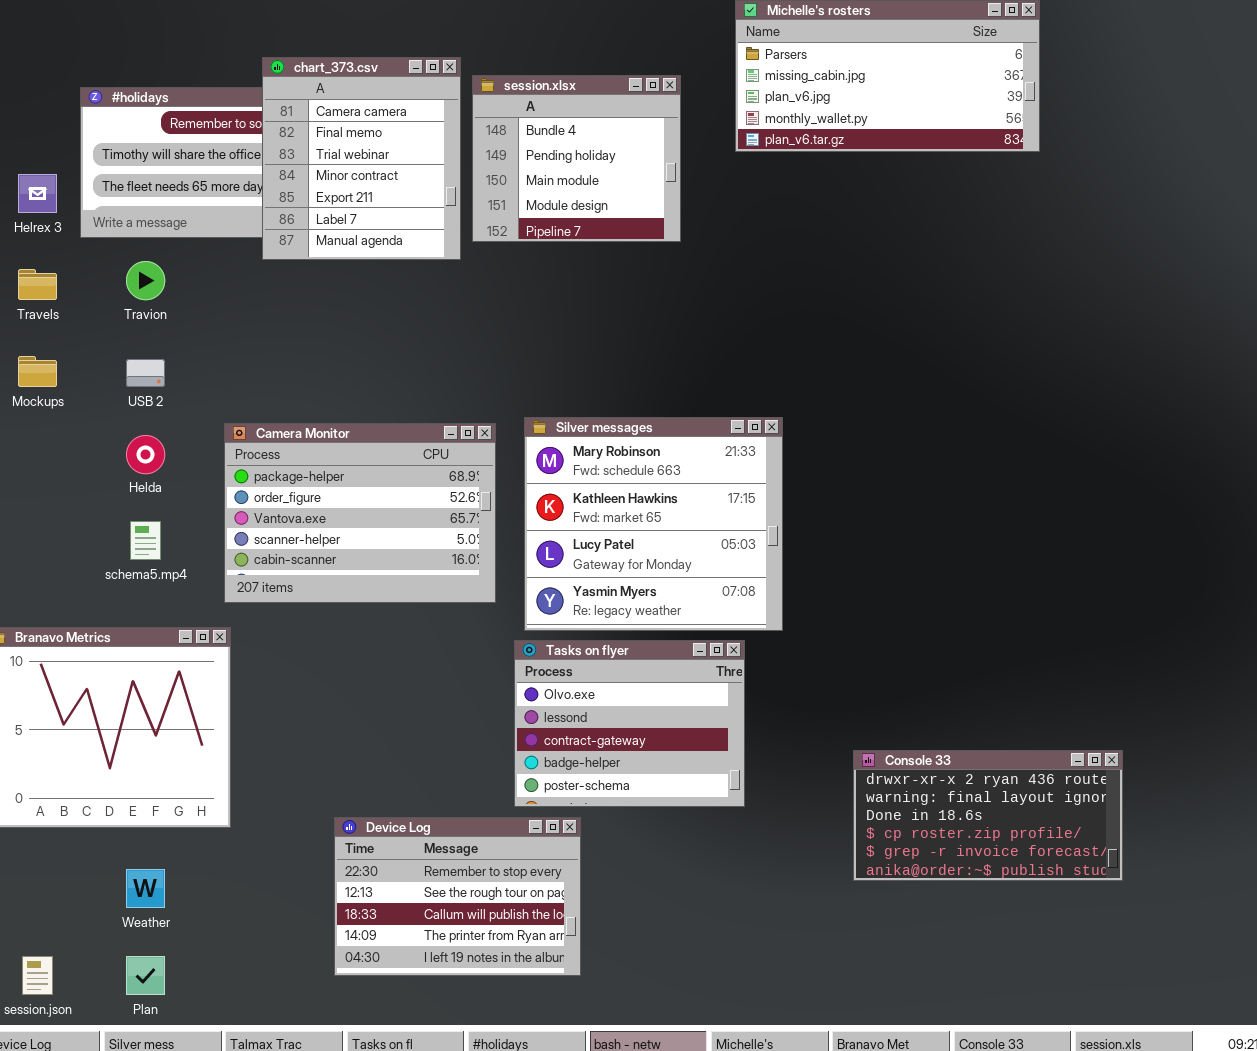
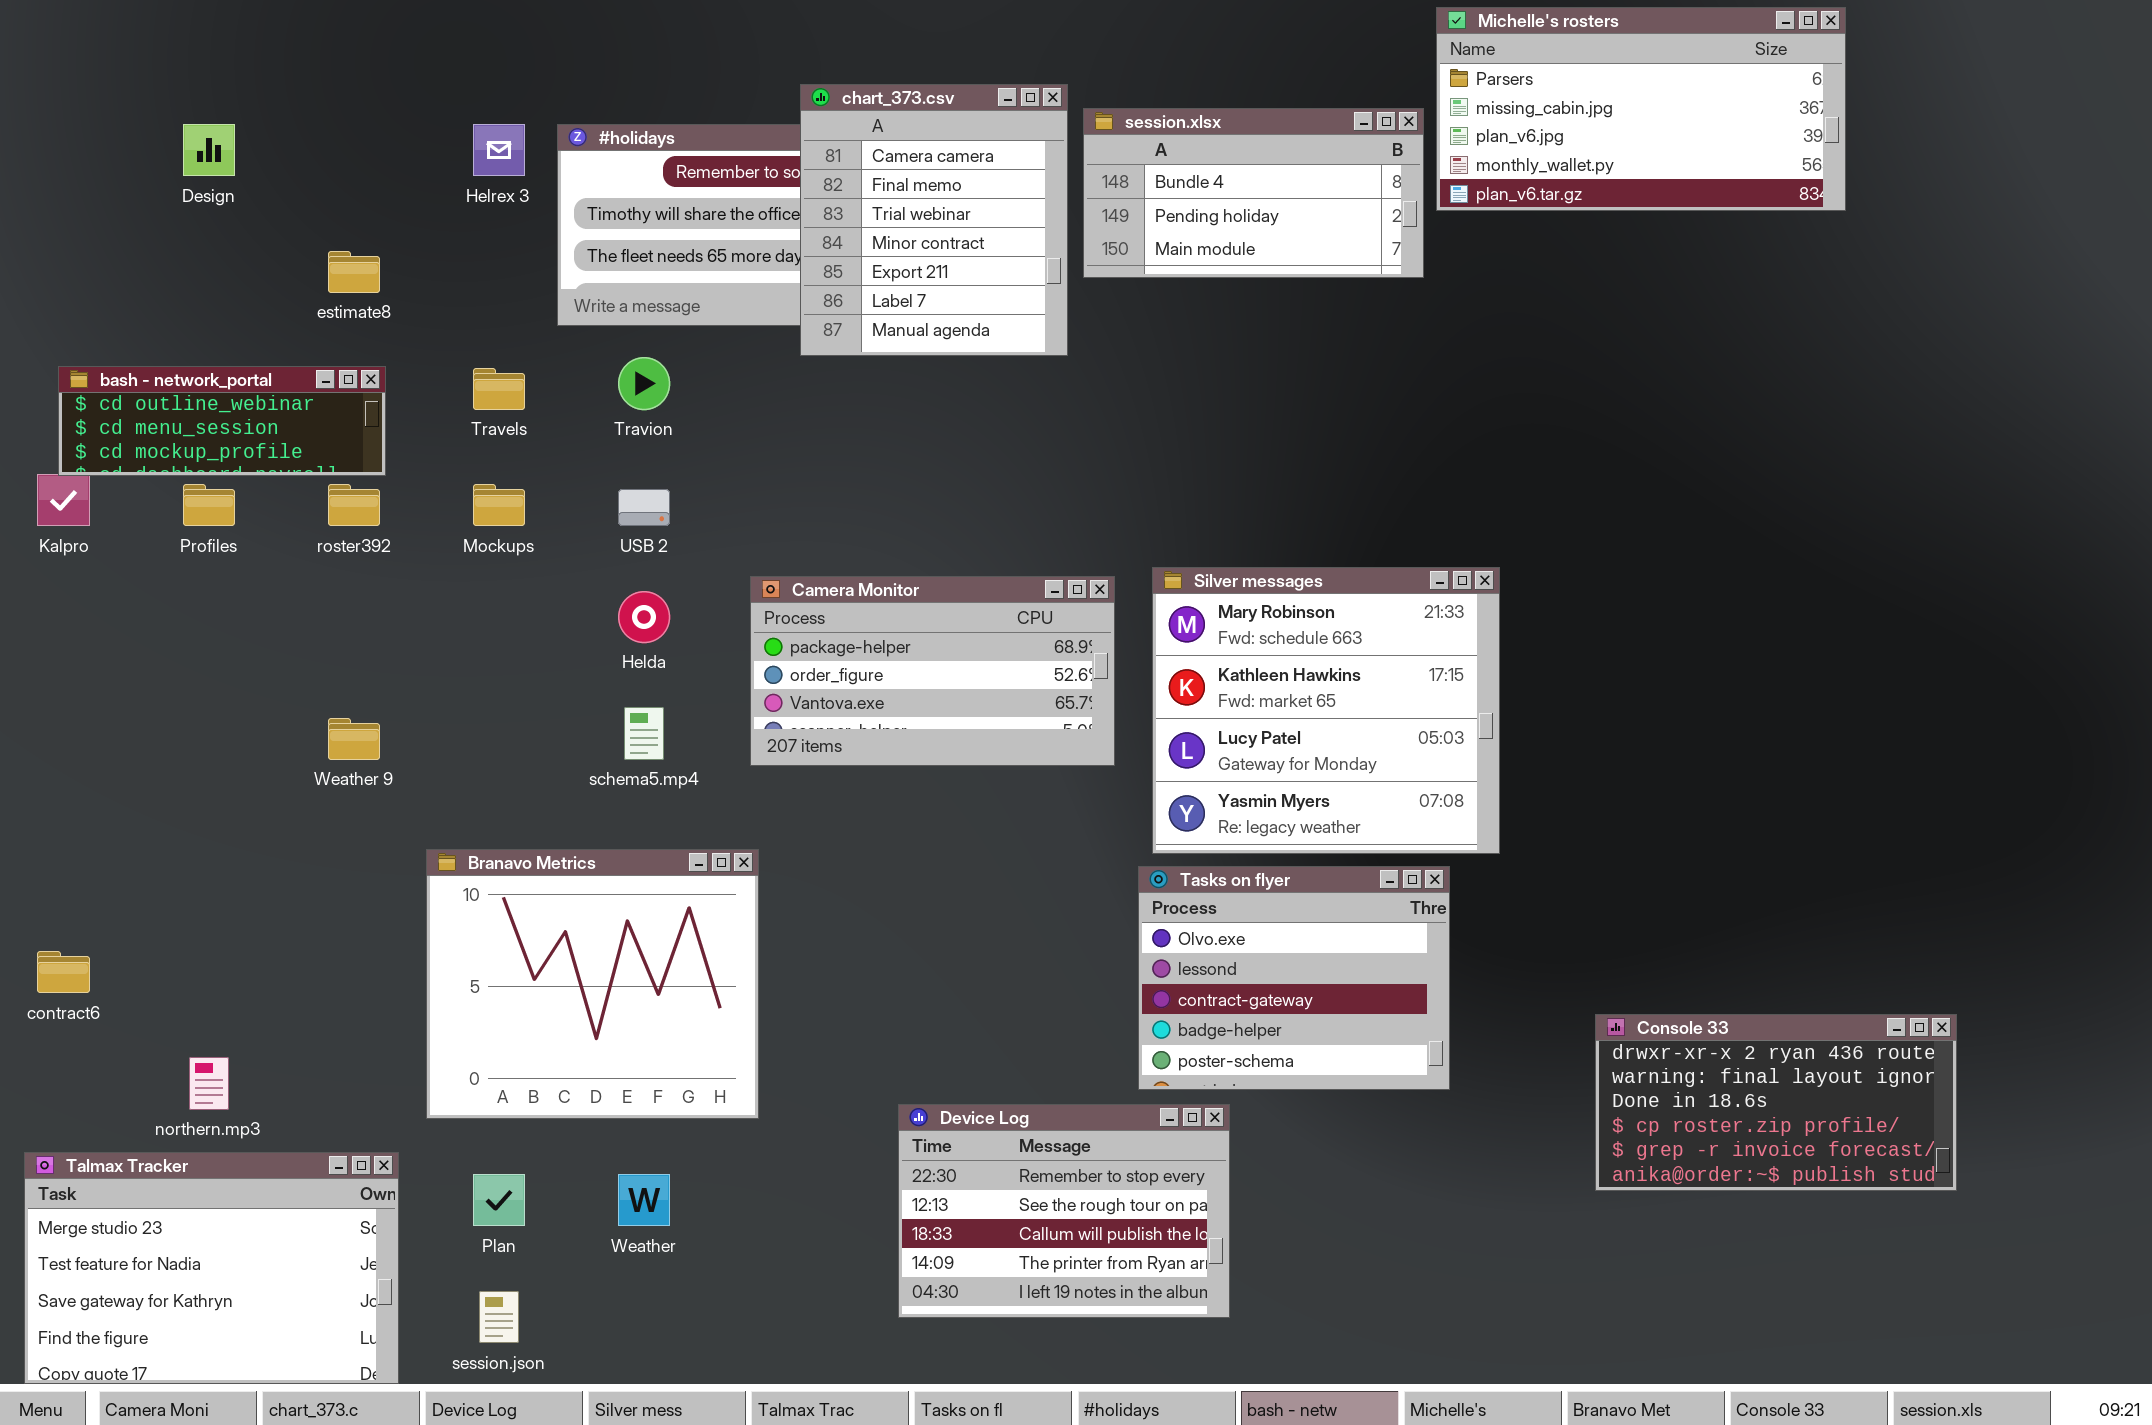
session.xlsx: [472,75,681,242] -> [1083,108,1424,278], resized
Helrex 3: [18,174,57,213] -> [473,124,525,176], moved
Camera Monitor: [224,423,496,603] -> [750,576,1115,766], resized
Plan: [126,956,165,995] -> [473,1174,525,1226], moved

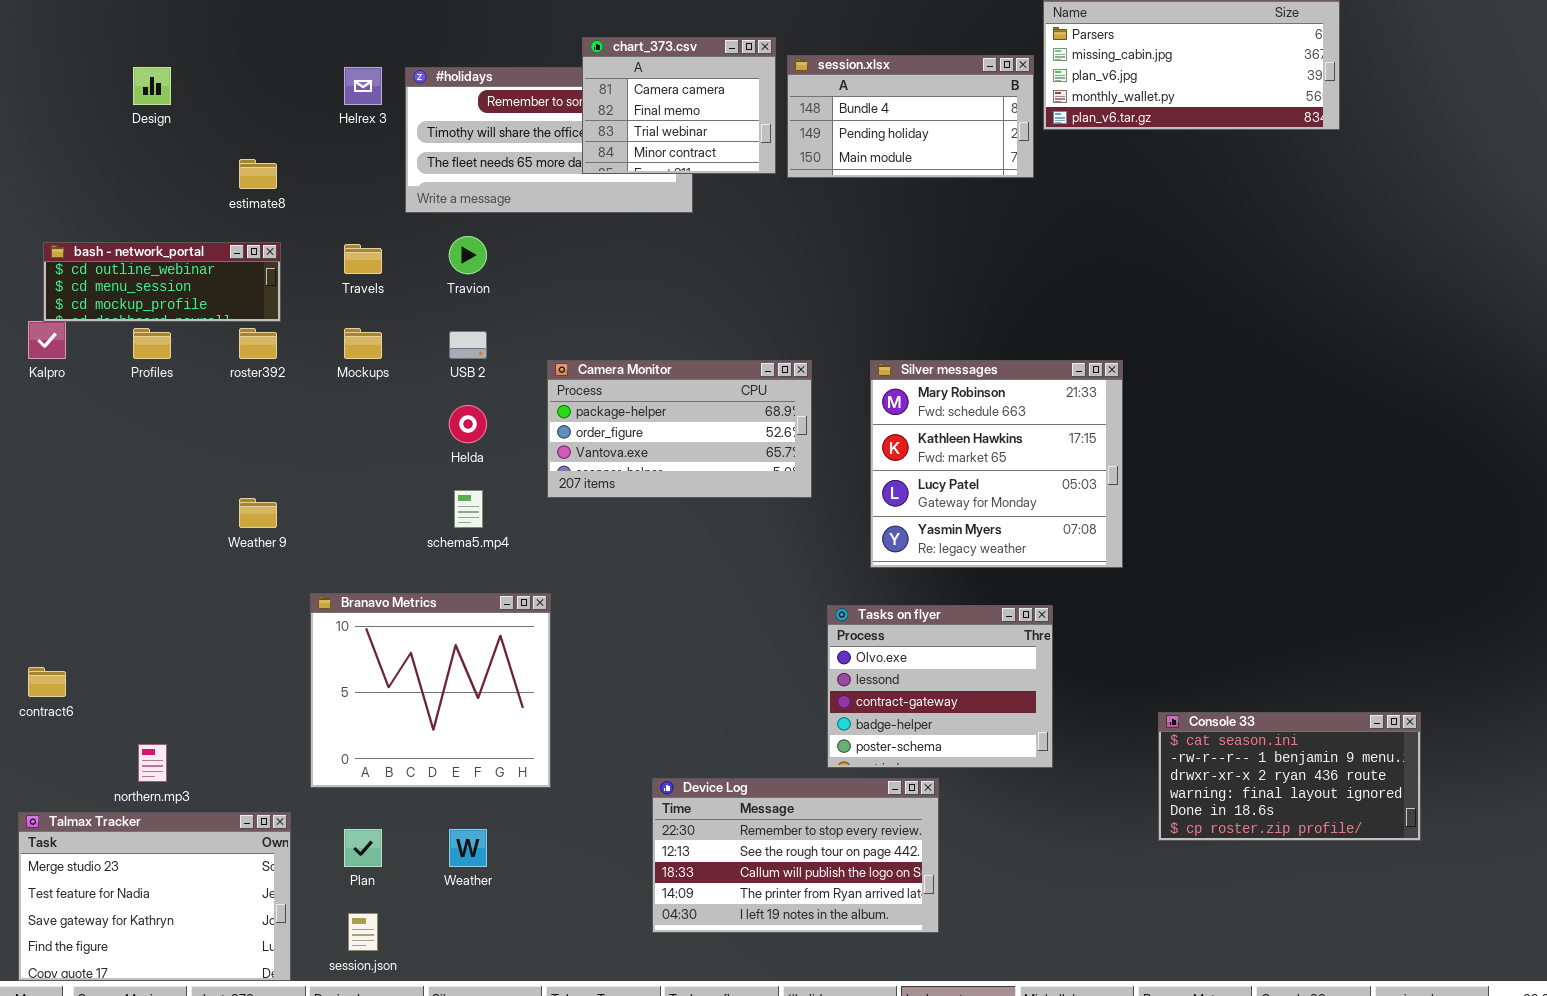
chart_373.csv: [800,84,1068,356] -> [582,37,776,174], resized
Silver messages: [1152,567,1500,854] -> [870,360,1123,568], moved
Camera Monitor: [750,576,1115,766] -> [547,360,812,498], moved
Console 33: [1595,1014,1957,1191] -> [1158,712,1421,841], scrolled up 2 rows
Device Log: [898,1104,1230,1318] -> [652,778,939,933], resized

